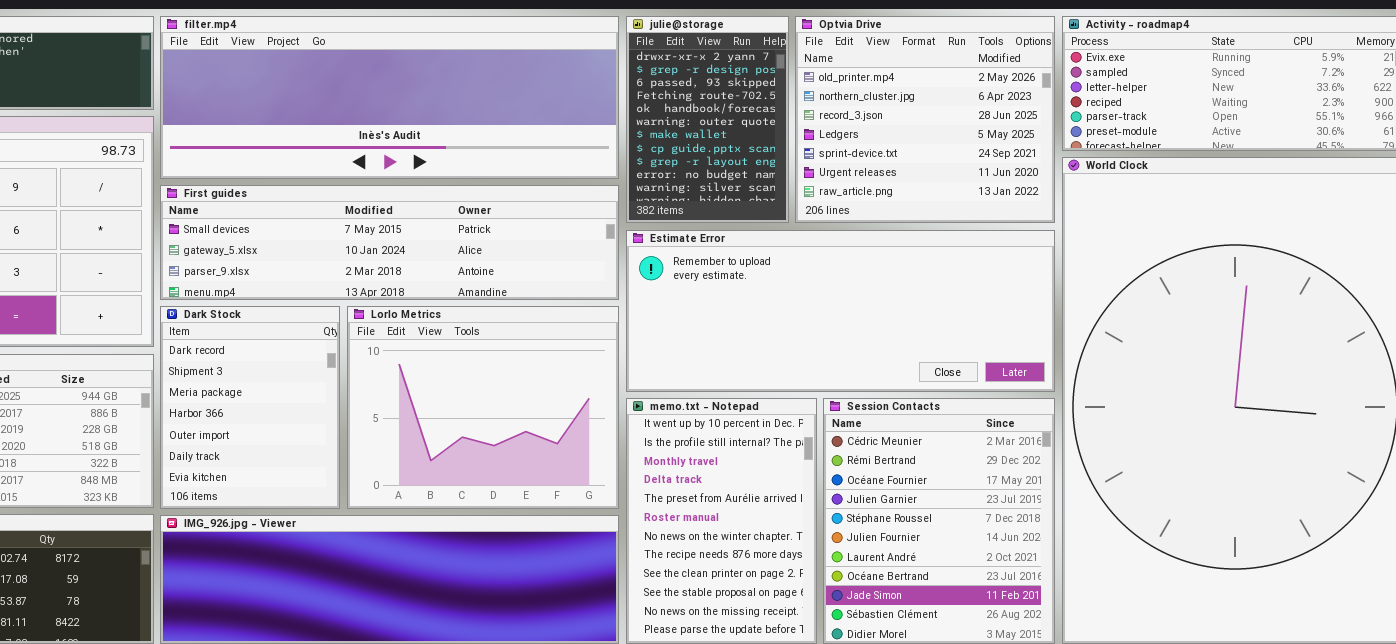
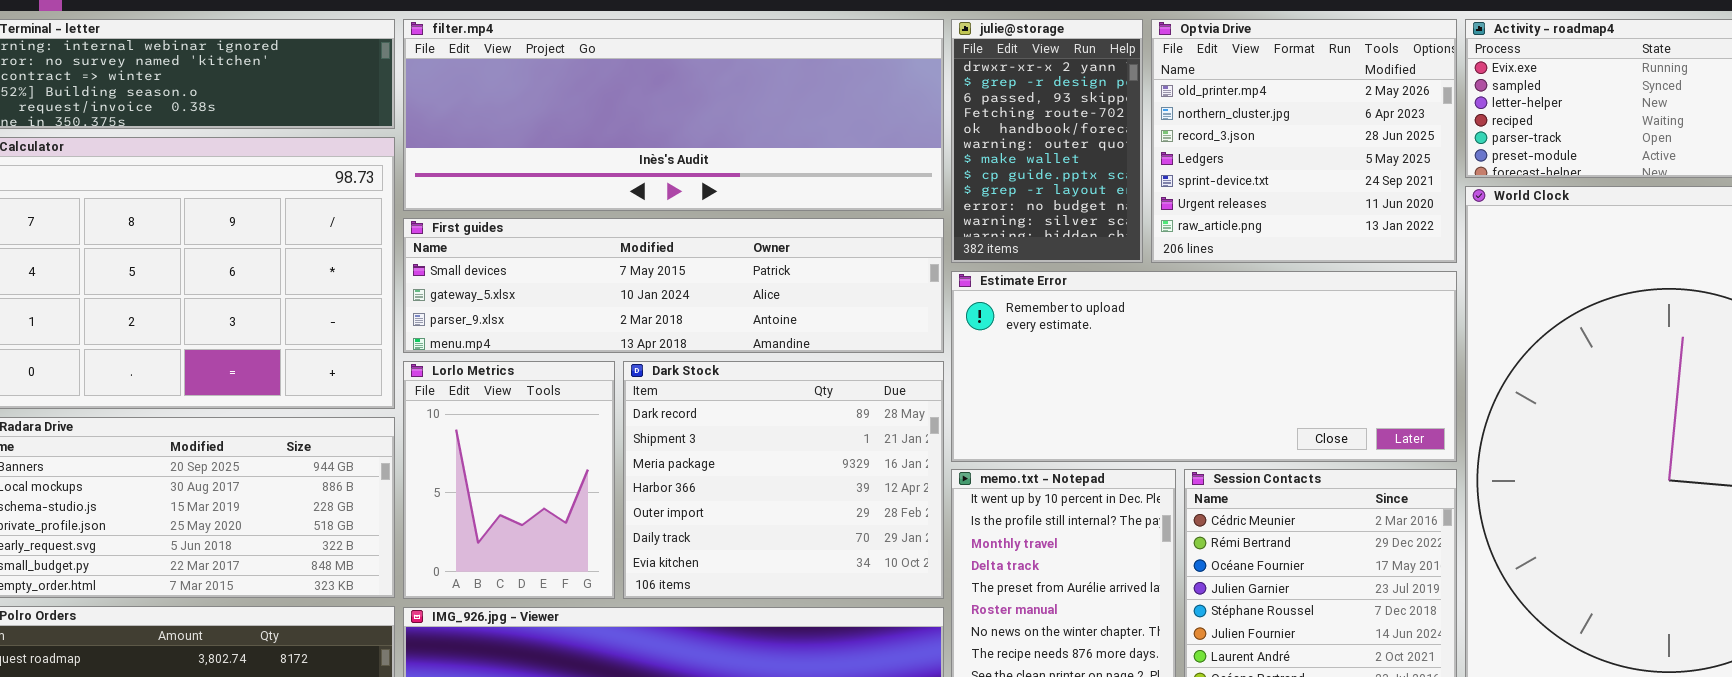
Dark Stock: [160,306,340,509] -> [623,361,944,599], moved, resized
Lorlo Metrics: [347,306,619,509] -> [403,361,615,599], moved, resized

